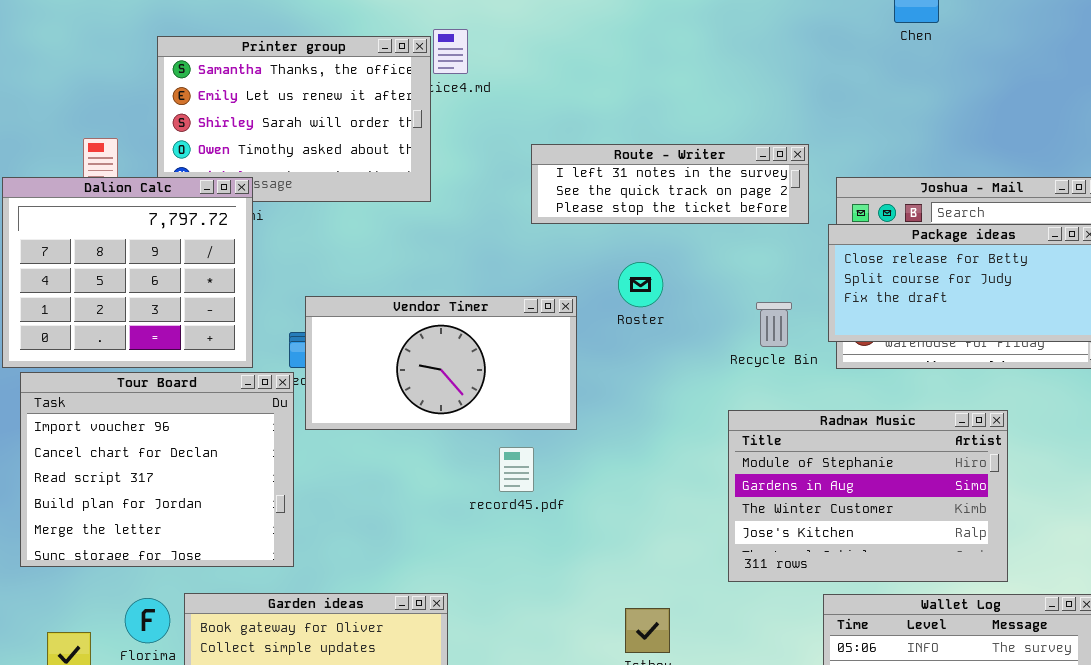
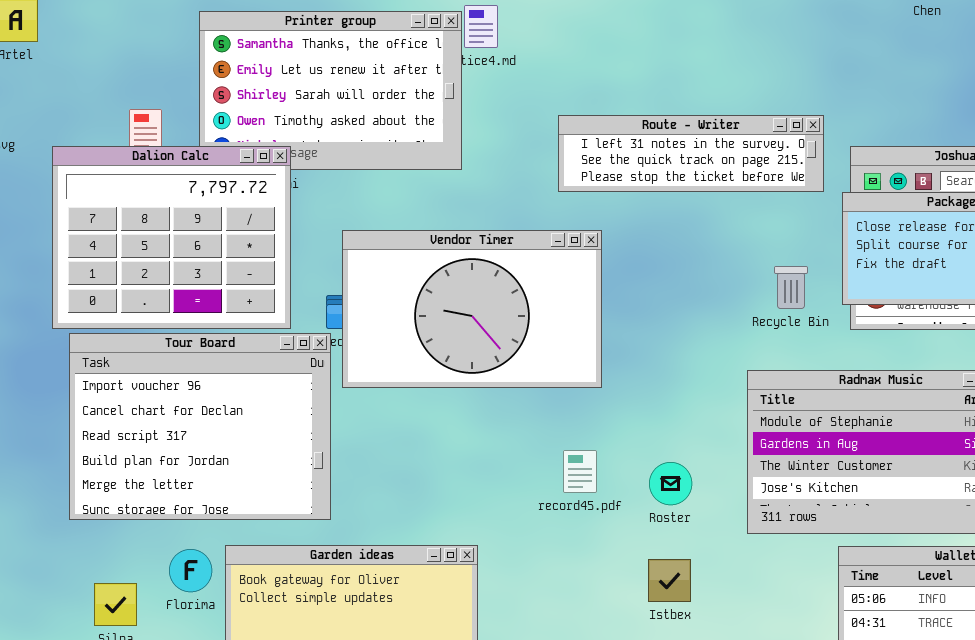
Roster: [618,262,663,307] -> [649,462,692,505], moved
Vendor Timer: [305,296,577,430] -> [342,230,602,388], resized
record45.pdf: [499,447,534,492] -> [563,450,597,493], moved

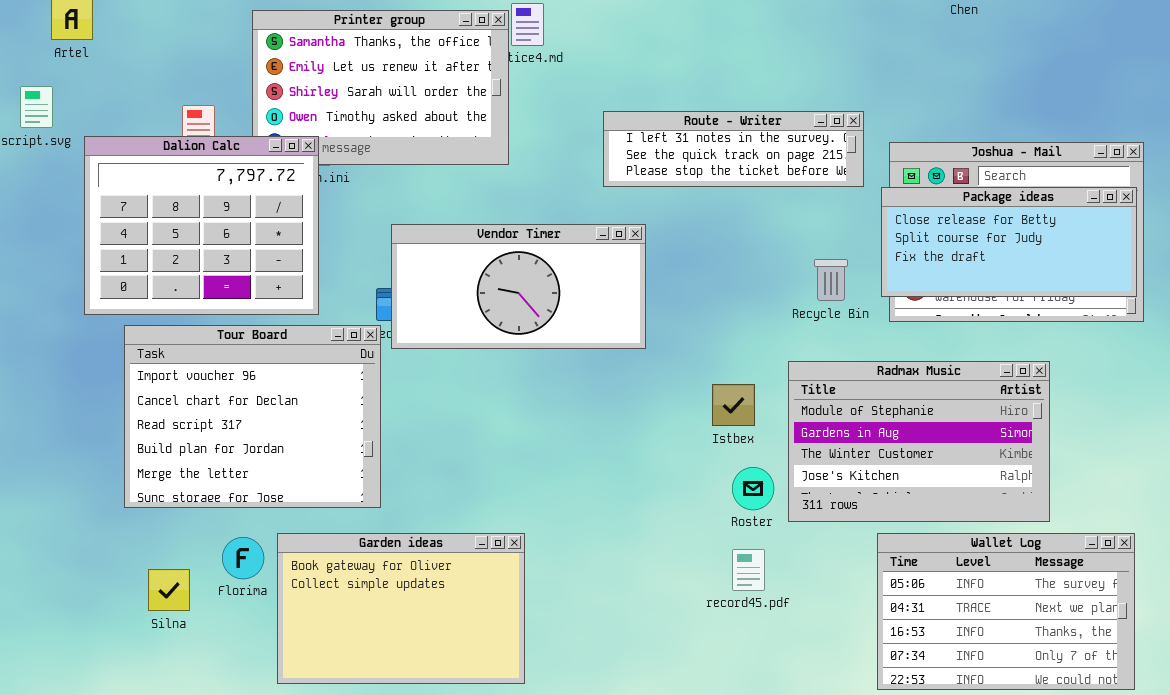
Dalion Calc: [52,146,291,329] -> [84,136,319,315], moved
Vendor Timer: [342,230,602,388] -> [391,224,646,349], resized
record45.pdf: [563,450,597,493] -> [732,549,765,591], moved
Roster: [649,462,692,505] -> [732,467,774,510], moved
Istbex: [648,559,691,602] -> [712,384,755,426], moved

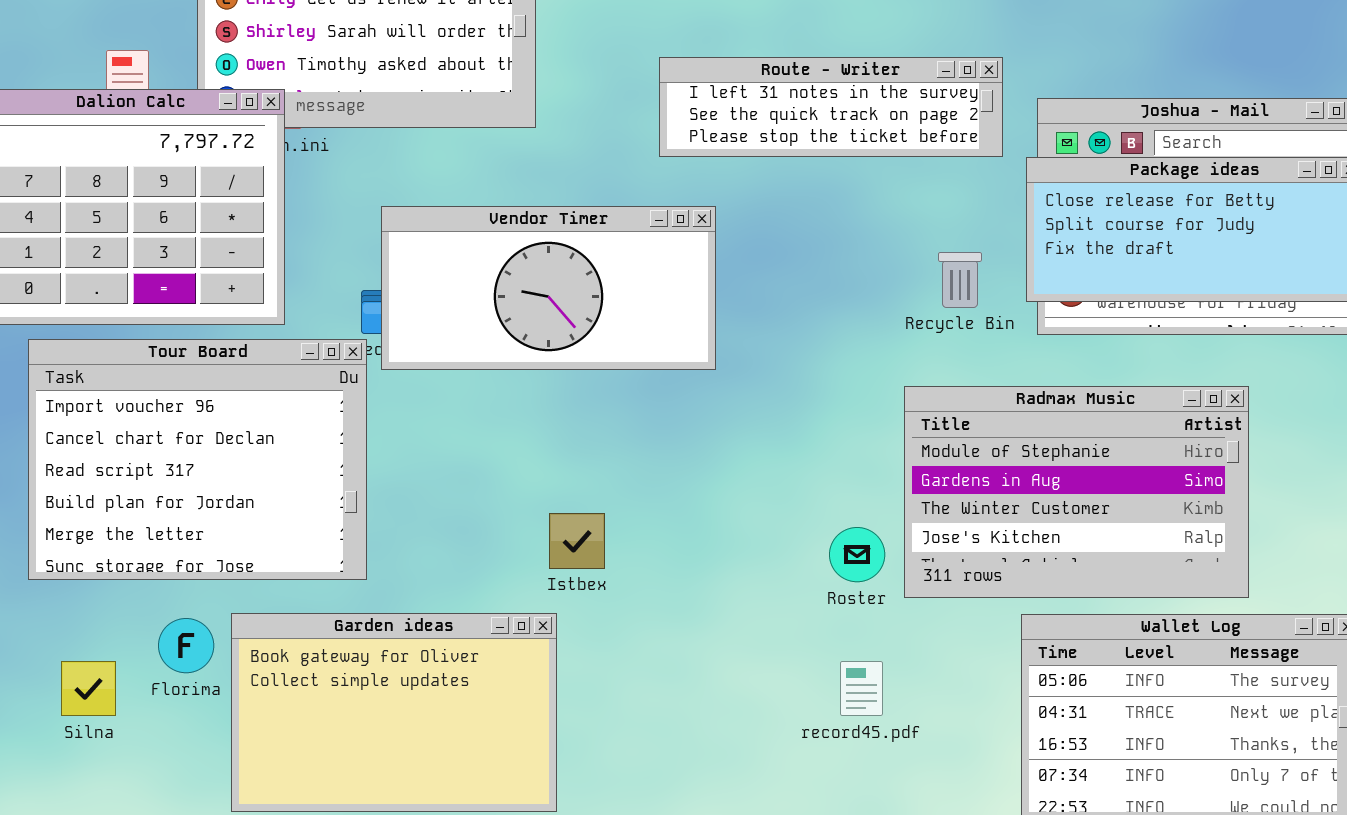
Istbex: [712,384,755,426] -> [549,513,605,569], moved
record45.pdf: [732,549,765,591] -> [840,661,883,716], moved

